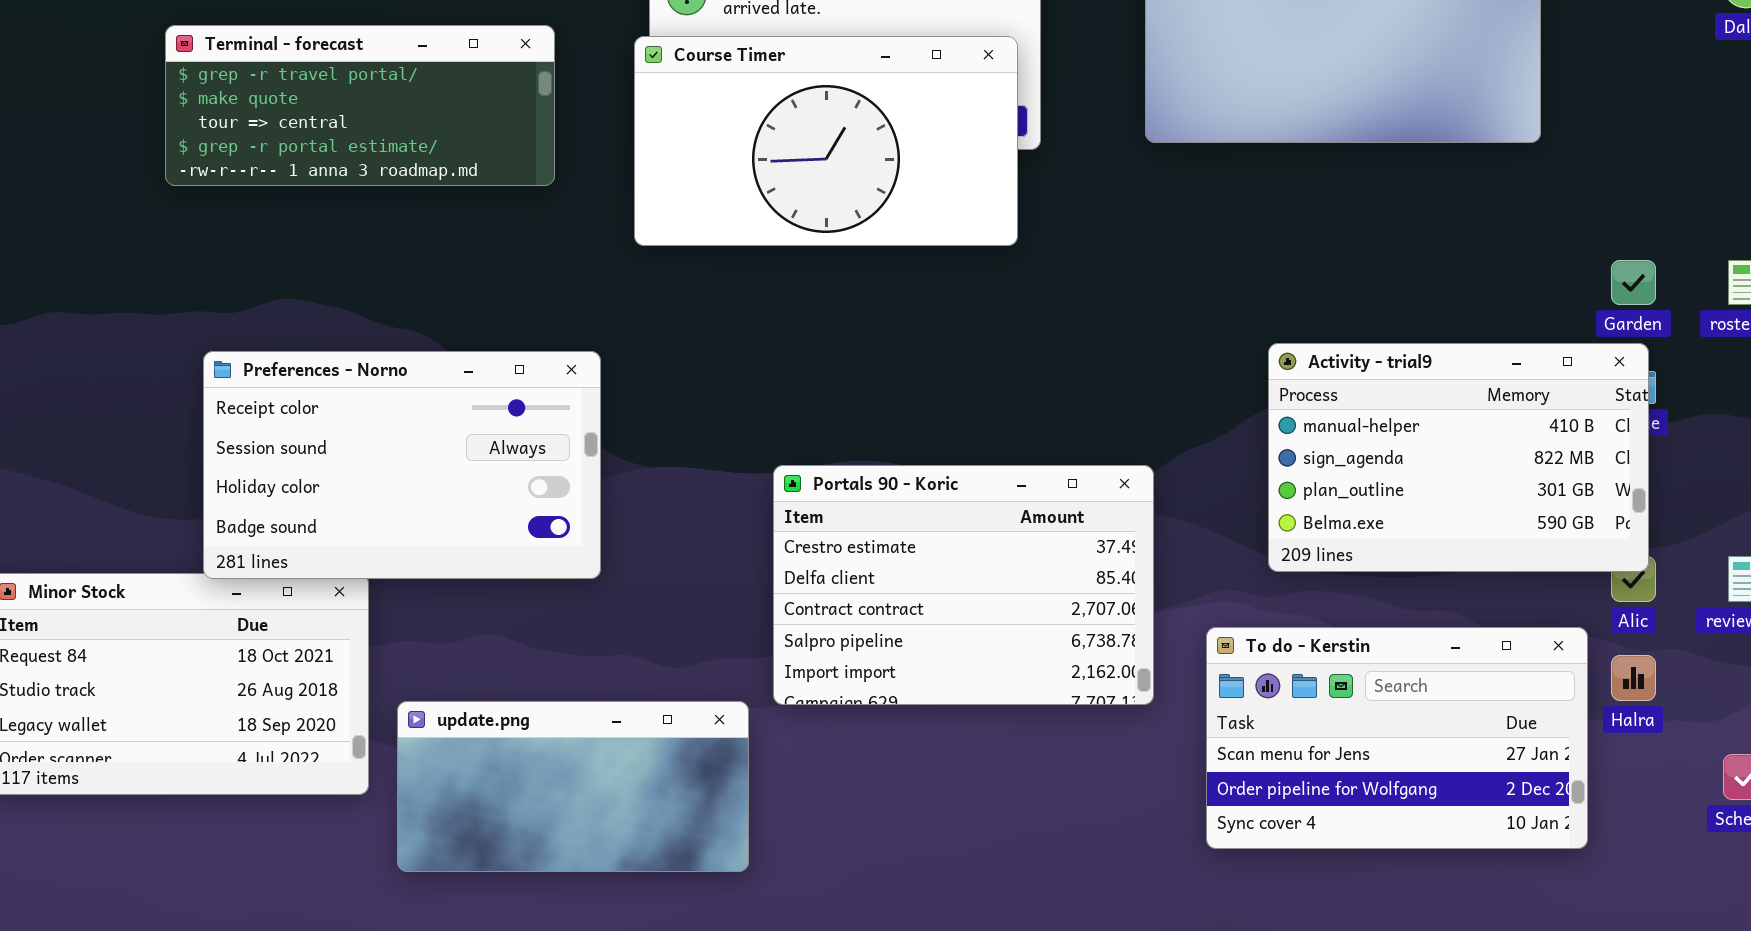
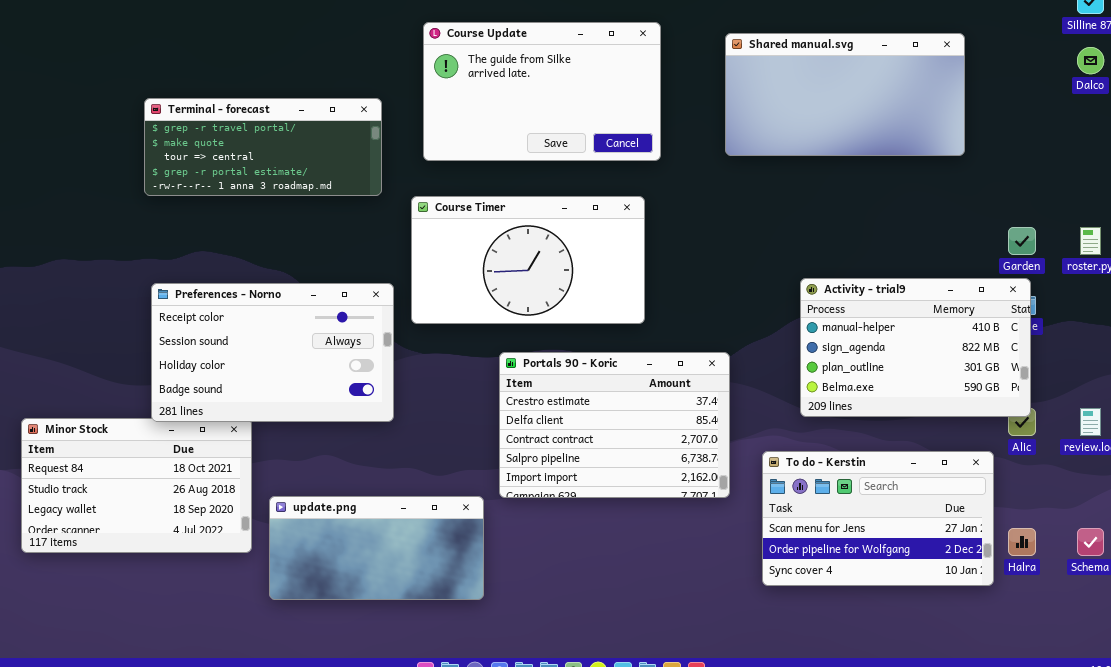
Terminal - forecast: [165,25,555,186] -> [144,98,382,196], moved
Course Timer: [634,36,1018,246] -> [411,196,645,324], moved
Halra: [1611,655,1656,701] -> [1008,528,1036,556], moved

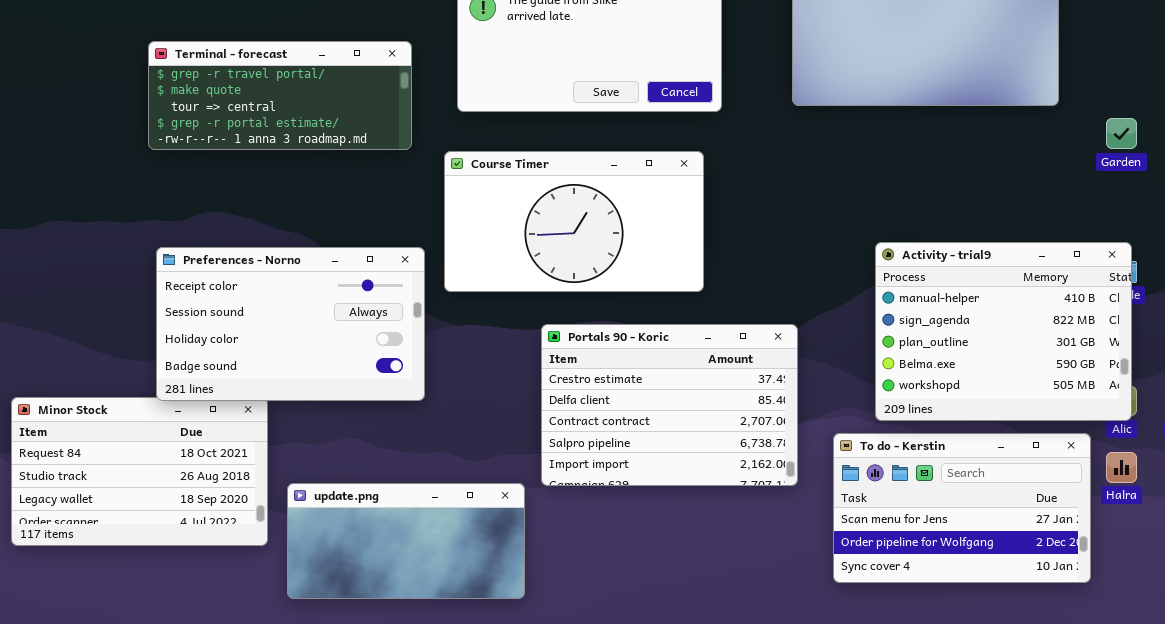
Garden: [1008,227,1036,255] -> [1106,118,1137,149], moved
Activity - trial9: [800,278,1031,417] -> [875,242,1132,421], resized
Halra: [1008,528,1036,556] -> [1106,452,1137,483], moved

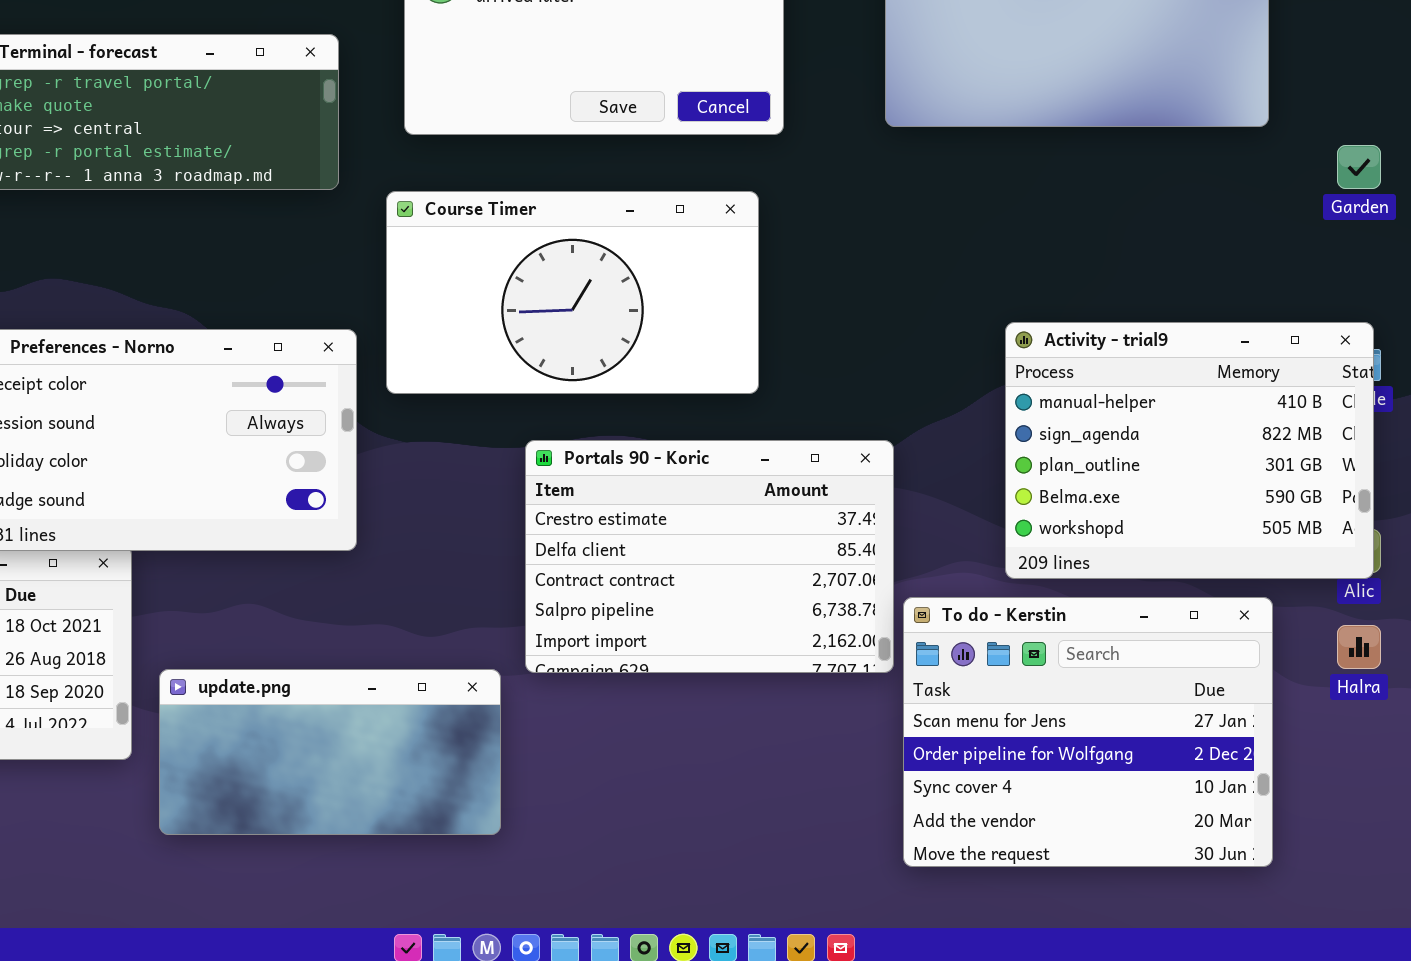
To do - Kerstin: [833,433,1091,583] -> [903,597,1273,867], moved, resized

